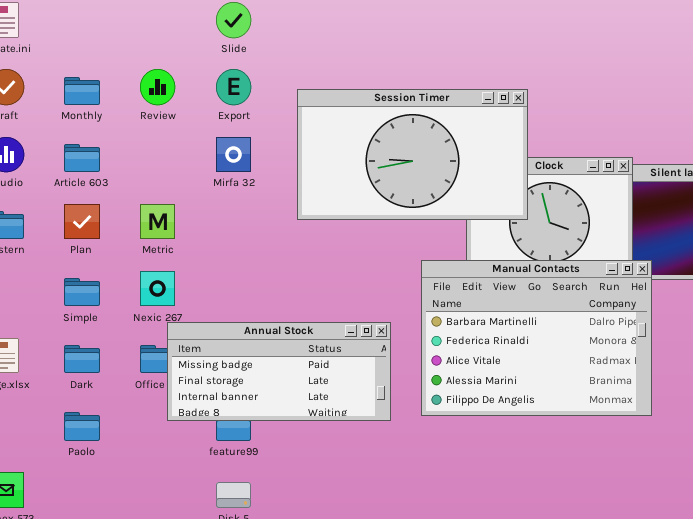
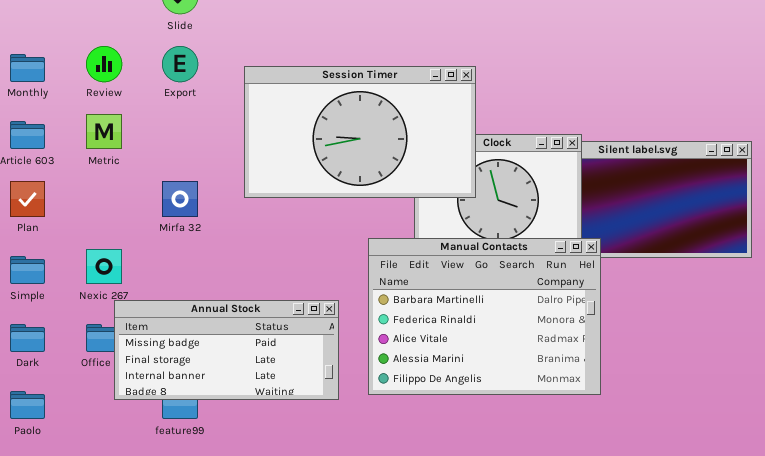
Mirfa 32: [216,137,251,172] -> [162,181,198,217], moved
Metric: [140,204,175,239] -> [86,114,122,149], moved

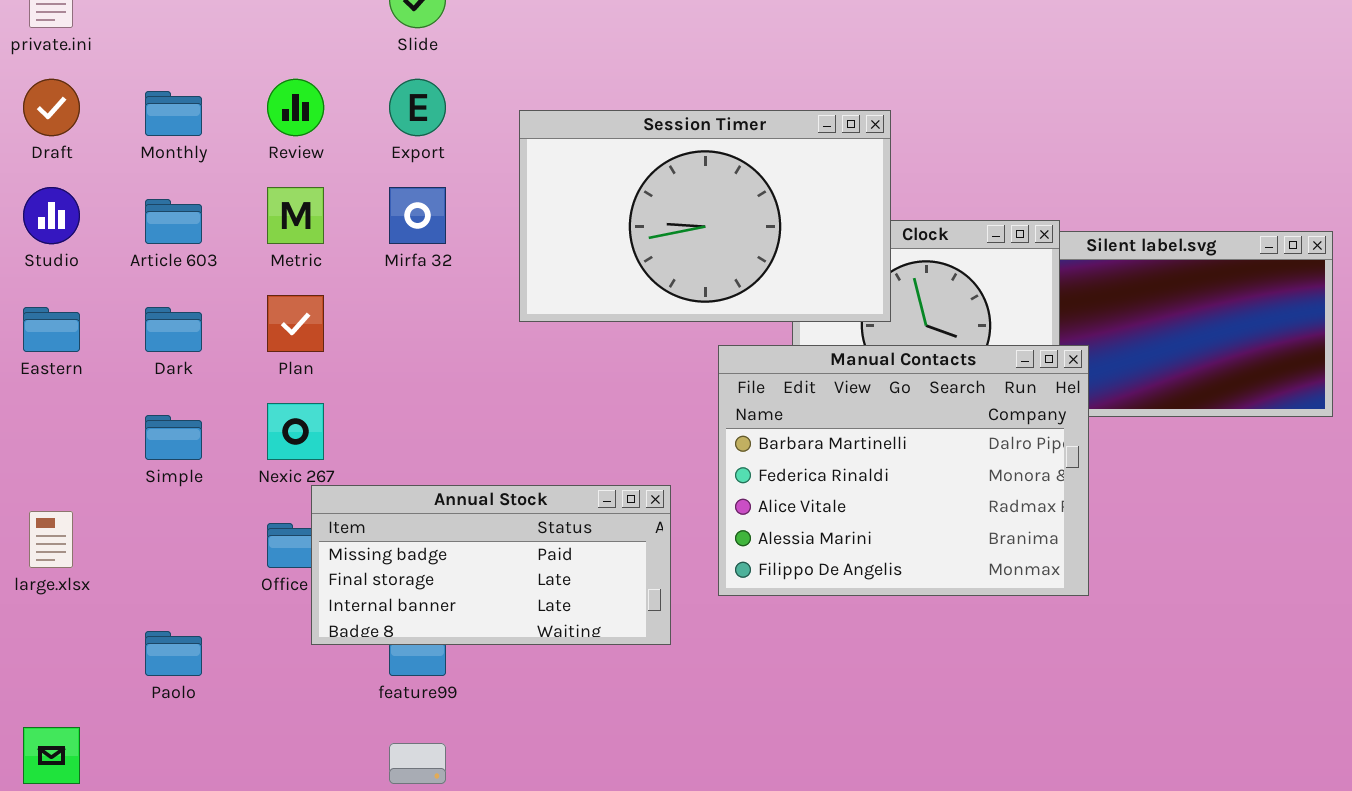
Plan: [10,181,45,217] -> [267,295,324,352], moved
Mirfa 32: [162,181,198,217] -> [389,187,446,244], moved
Manual Contacts: [368,238,601,395] -> [718,345,1089,596], moved
Dark: [10,324,45,352] -> [145,307,202,352], moved

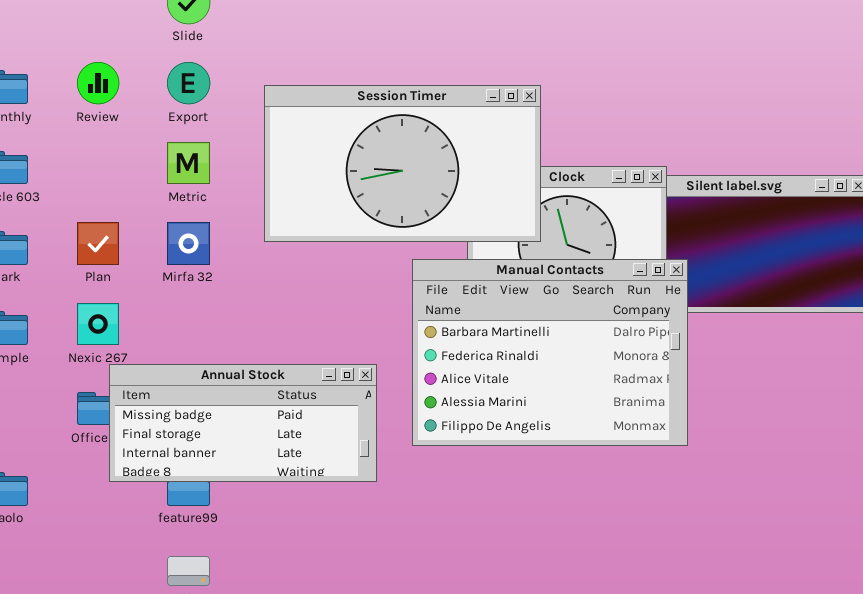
Metric: [267,187,324,244] -> [167,142,210,184], moved
Mirfa 32: [389,187,446,244] -> [167,222,210,265], moved

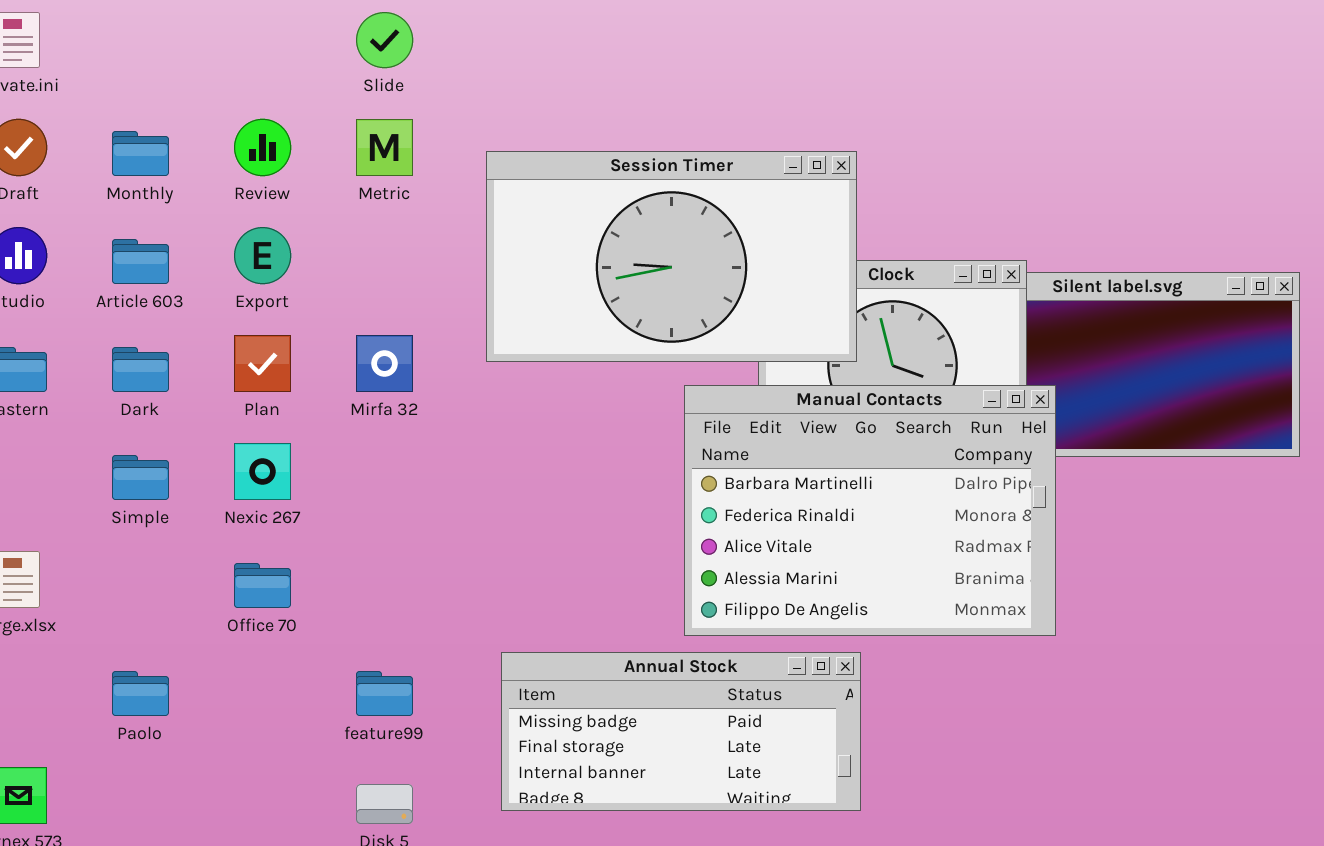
Export: [167,62,210,104] -> [234,227,291,284], moved
Metric: [167,142,210,184] -> [356,119,413,176], moved
Annual Stock: [109,364,377,482] -> [501,652,861,811], moved

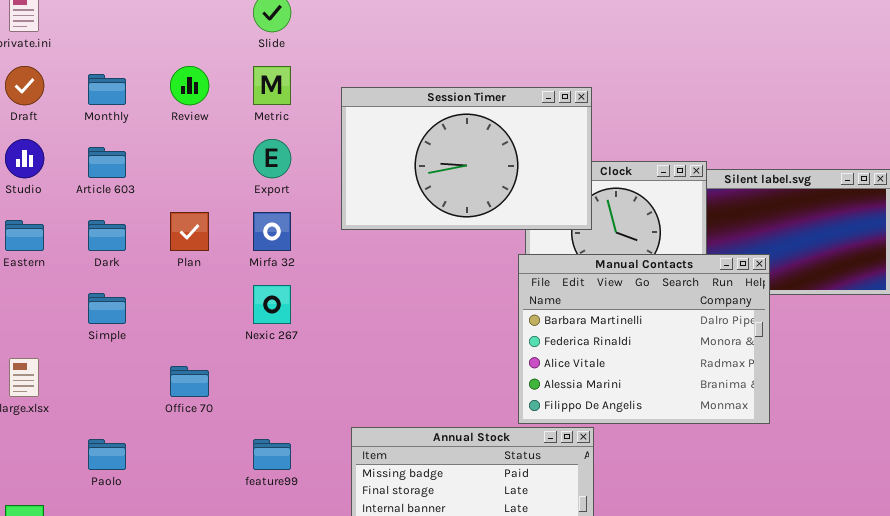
Export: [234,227,291,284] -> [253,139,291,178], moved
Manual Contacts: [684,385,1056,636] -> [518,254,770,424], moved
Nexic 267: [234,443,291,500] -> [253,285,291,324], moved

